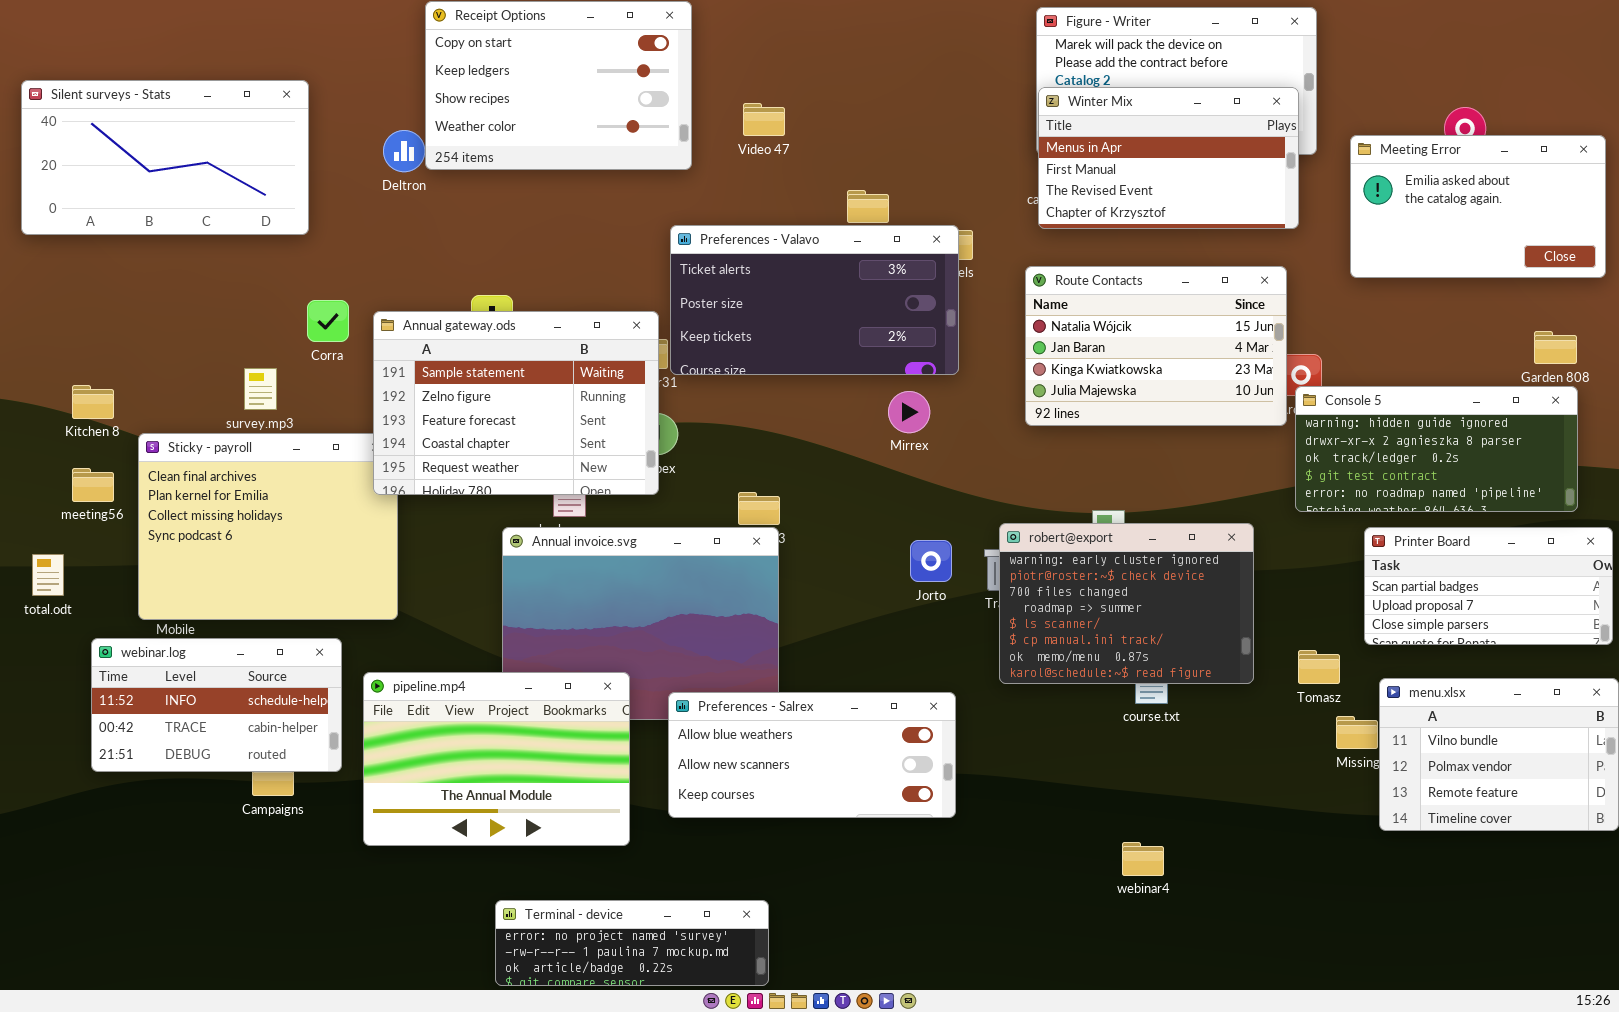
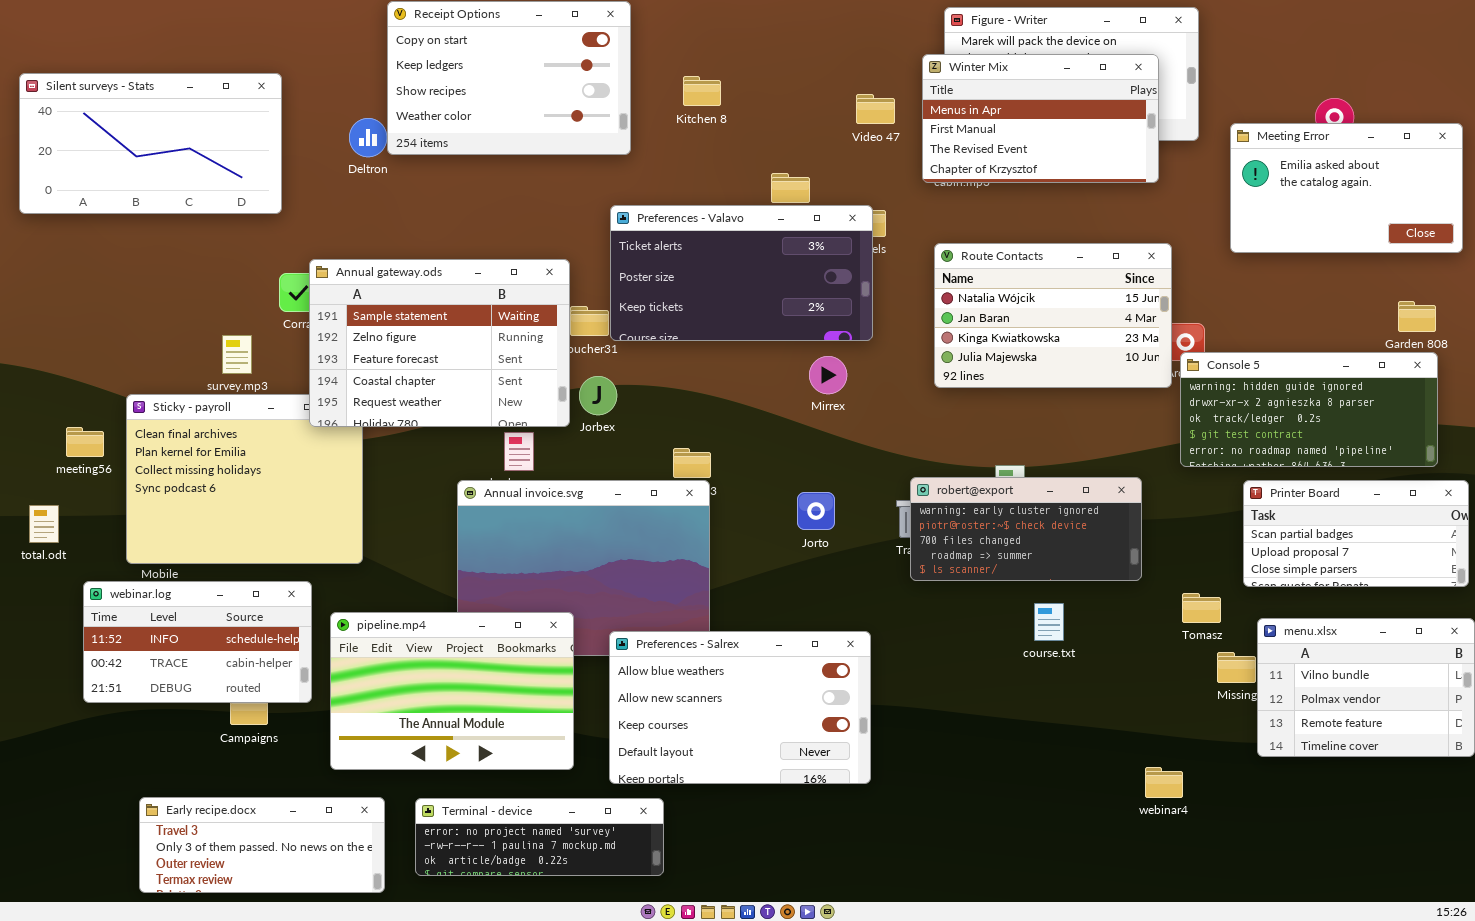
Winter Mix: [1038,87,1299,229] -> [922,54,1159,183], moved
Video 47: [743,103,785,136] -> [856,94,895,124], moved
Annual gateway.ods: [373,311,659,495] -> [309,259,570,427], moved
Kitchen 8: [72,385,114,419] -> [683,76,721,106], moved
robert@export: [999,523,1254,684] -> [910,477,1142,581], resized
Jorto: [910,540,952,582] -> [797,492,835,530], moved
Preferences - Salrex: [668,692,956,818] -> [609,631,871,784], resized
webinar4: [1122,842,1164,876] -> [1145,767,1183,798], moved
Early recipe.docx: none -> [139,797,385,893], opened
Terminal - device: [495,900,769,986] -> [415,798,664,876], moved

